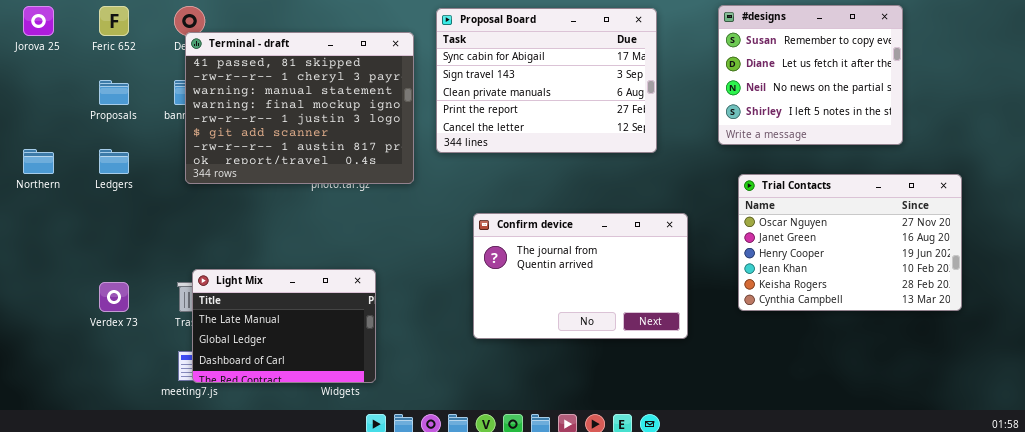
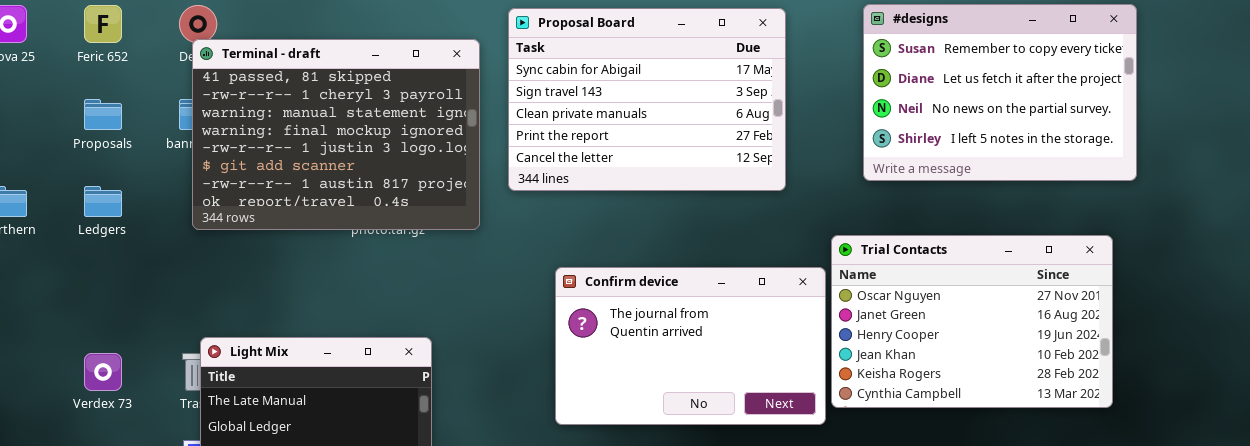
#designs: [718,5,903,145] -> [863,4,1137,181], resized
Trial Contacts: [738,174,962,311] -> [831,235,1113,408], moved

